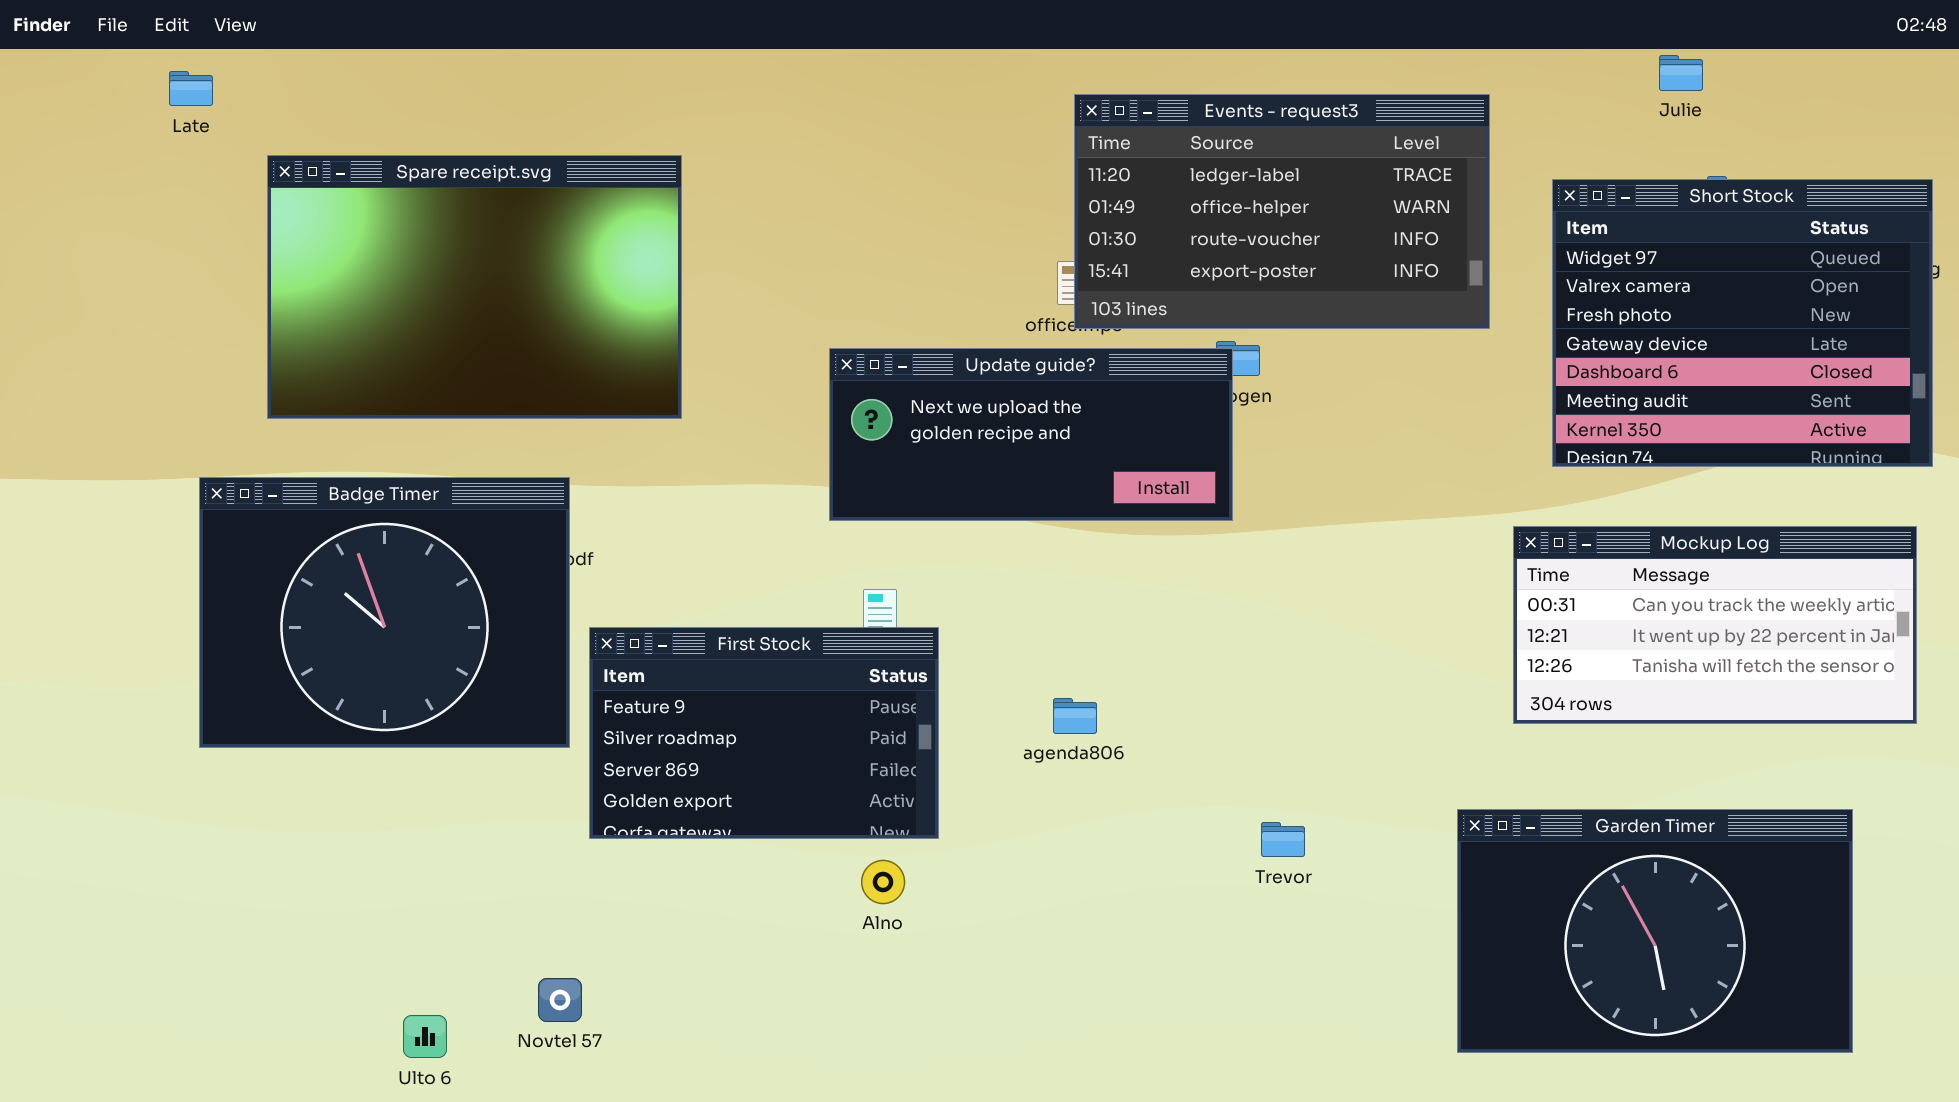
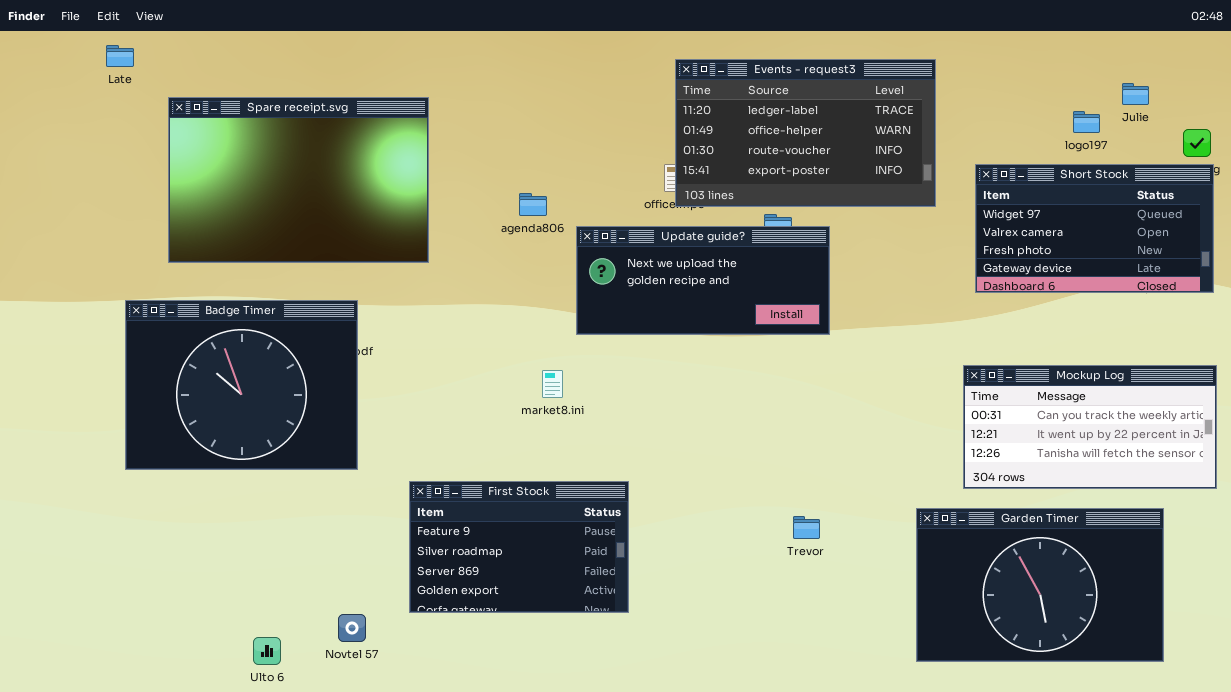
Julie: [1659,55,1703,91] -> [1122,83,1149,105], moved
Short Stock: [1552,179,1933,467] -> [975,164,1214,293], resized
Update guide?: [829,348,1233,521] -> [576,226,830,335], moved
Mockup Log: [1513,526,1917,724] -> [963,365,1217,489], moved
First Stock: [589,627,939,839] -> [409,481,629,613], moved
agenda806: [1053,698,1097,734] -> [519,193,547,216], moved

